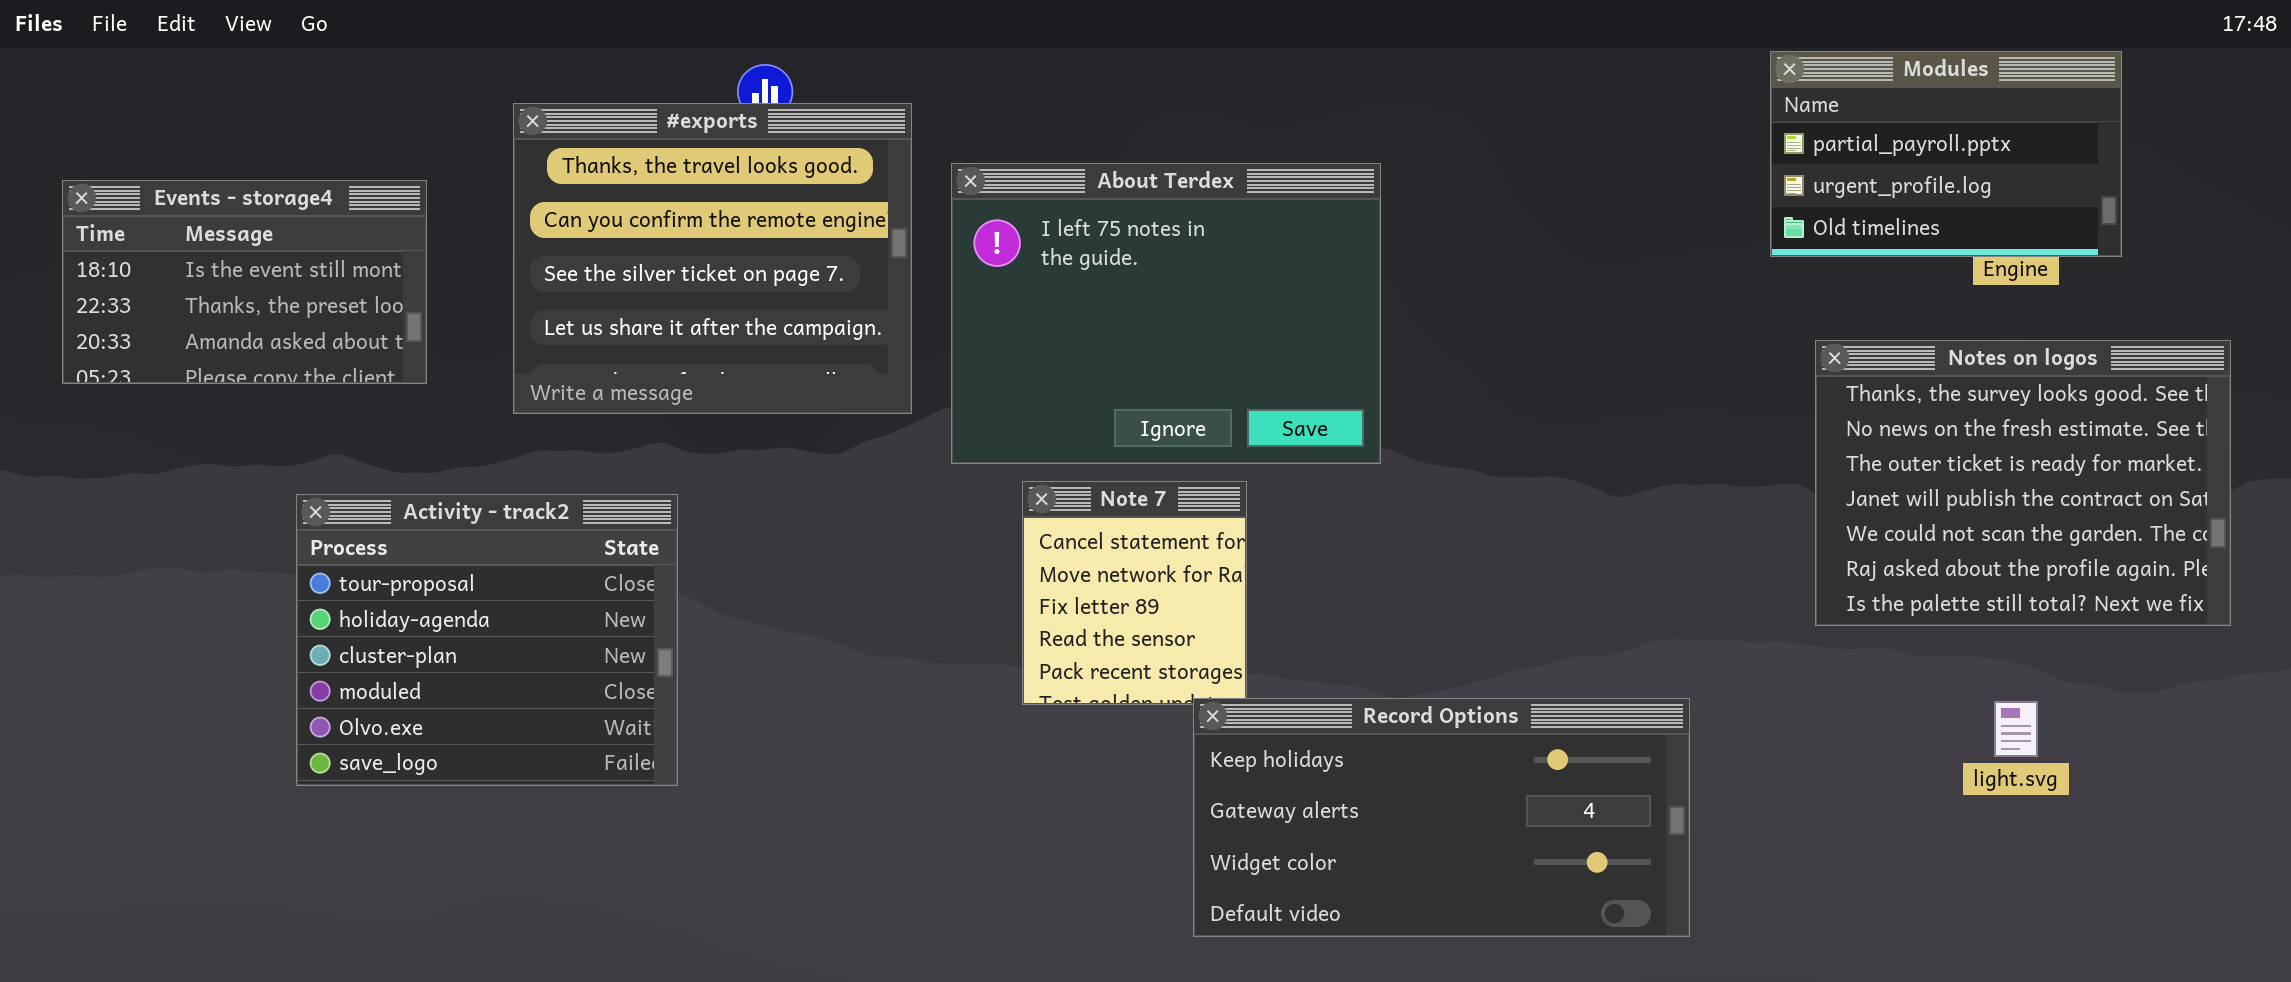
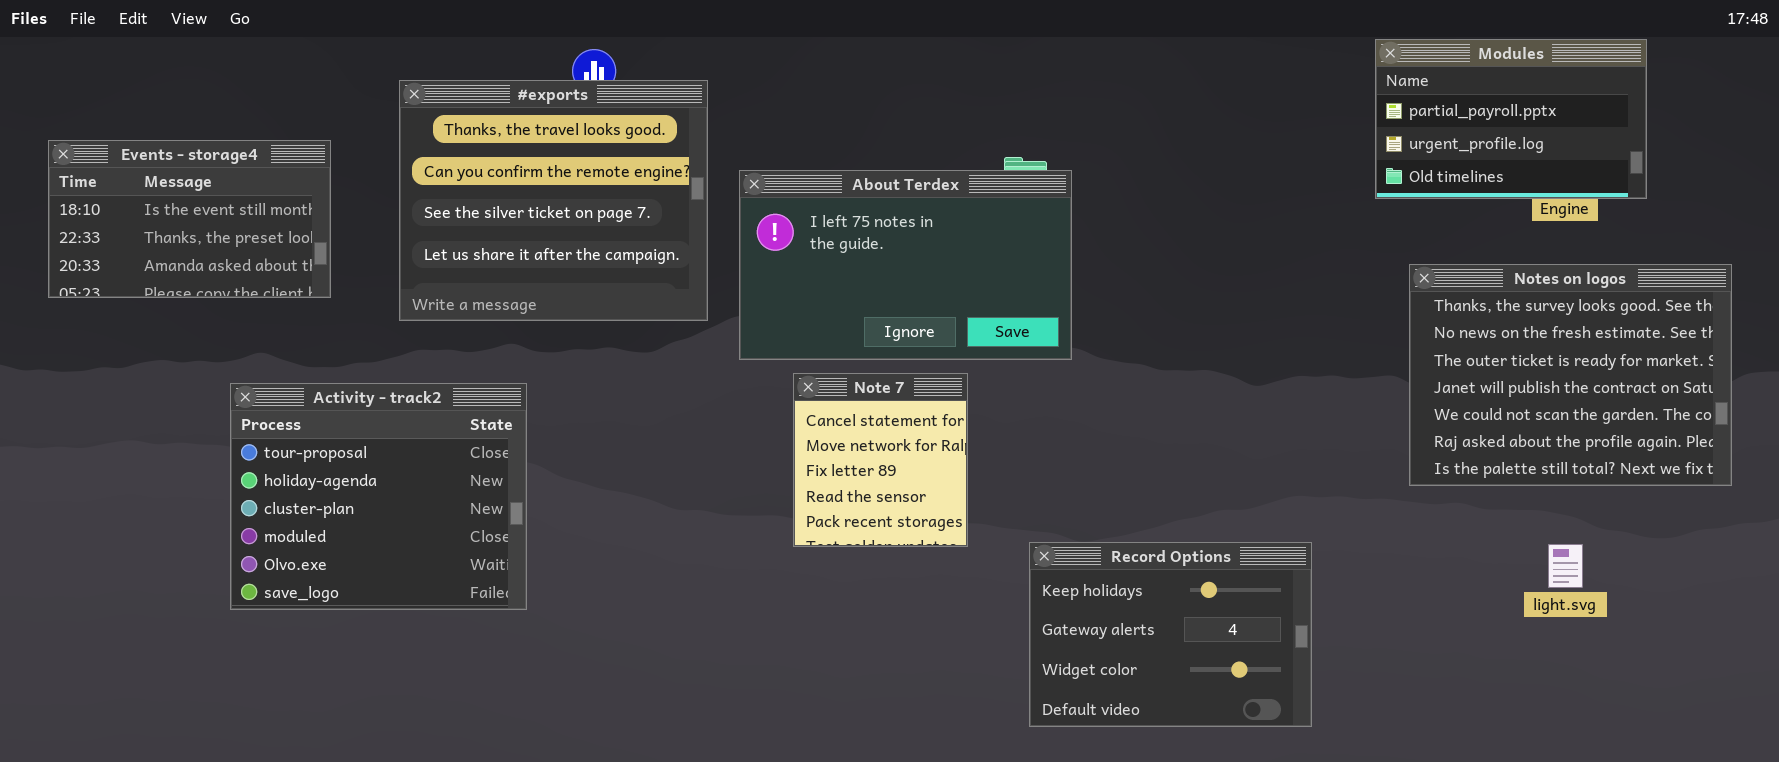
About Terdex: [951,163,1381,464] -> [739,170,1072,360], resized
Record Options: [1193,698,1690,937] -> [1029,542,1312,727], resized

